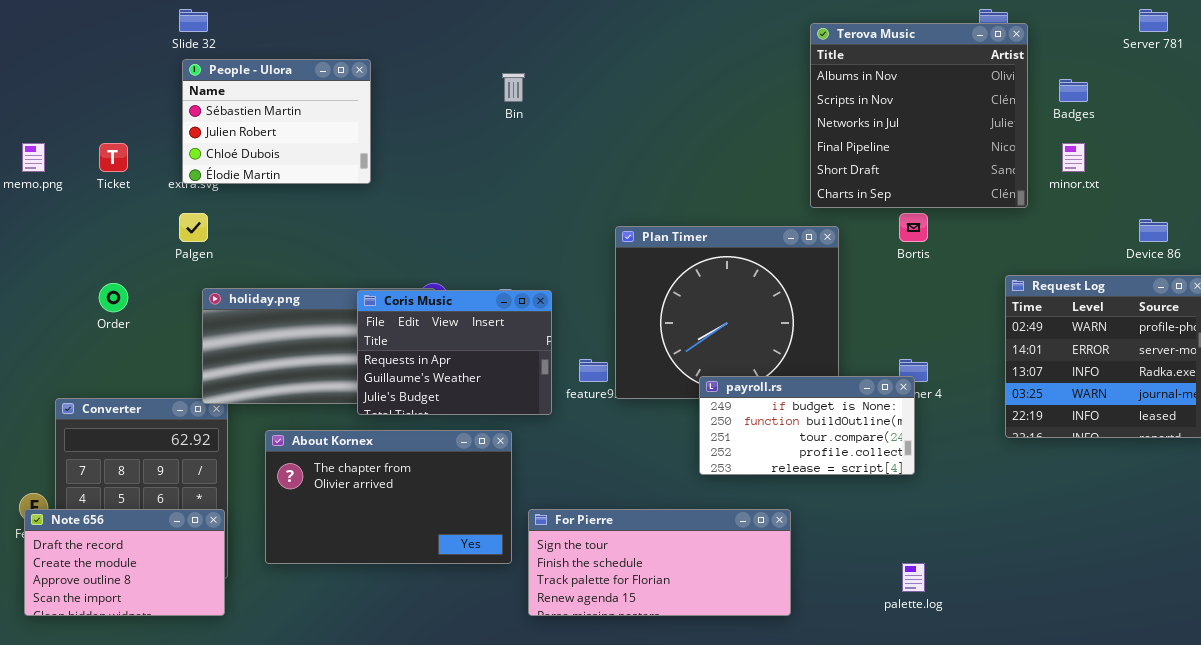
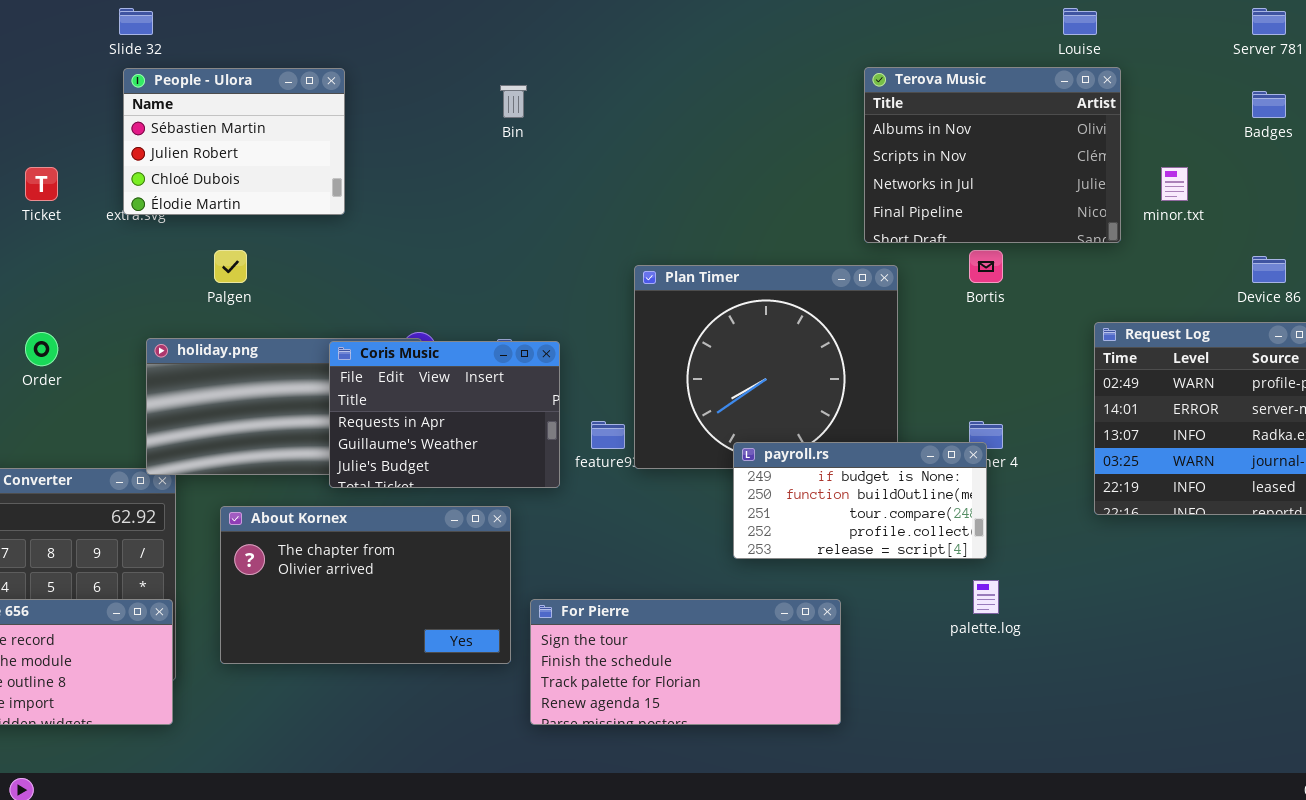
Terova Music: [810,23,1028,208] -> [864,67,1121,243], resized
Badges: [1059,79,1088,102] -> [1252,91,1286,118], moved
Palgen: [179,213,208,242] -> [214,250,247,283], moved
palette.log: [902,563,925,592] -> [973,580,999,614], moved

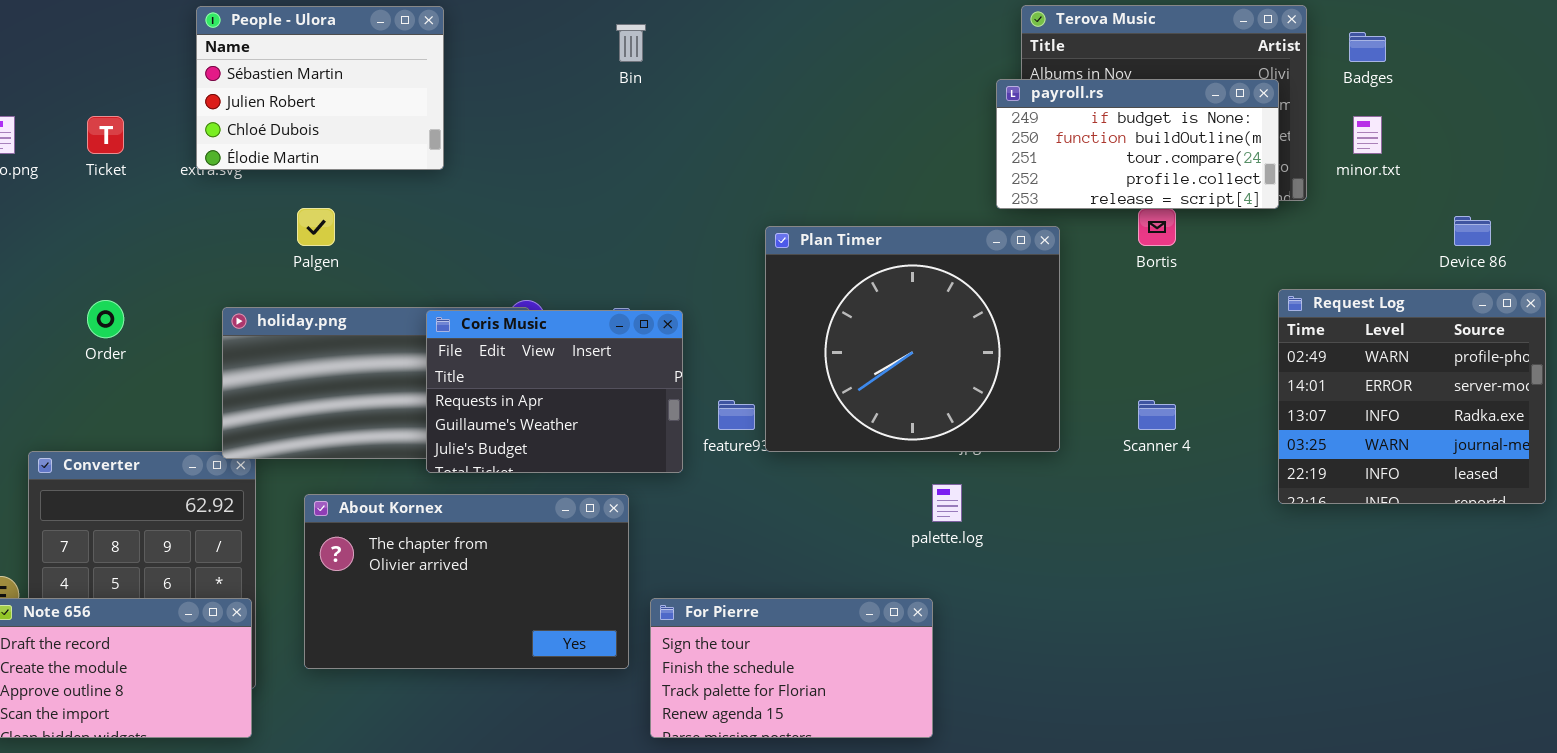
Badges: [1252,91,1286,118] -> [1349,32,1386,62], moved
payroll.rs: [733,442,987,559] -> [996,79,1279,209], moved
palette.log: [973,580,999,614] -> [932,484,962,522], moved
For Pierre: [530,599,841,725] -> [650,598,933,738], resized

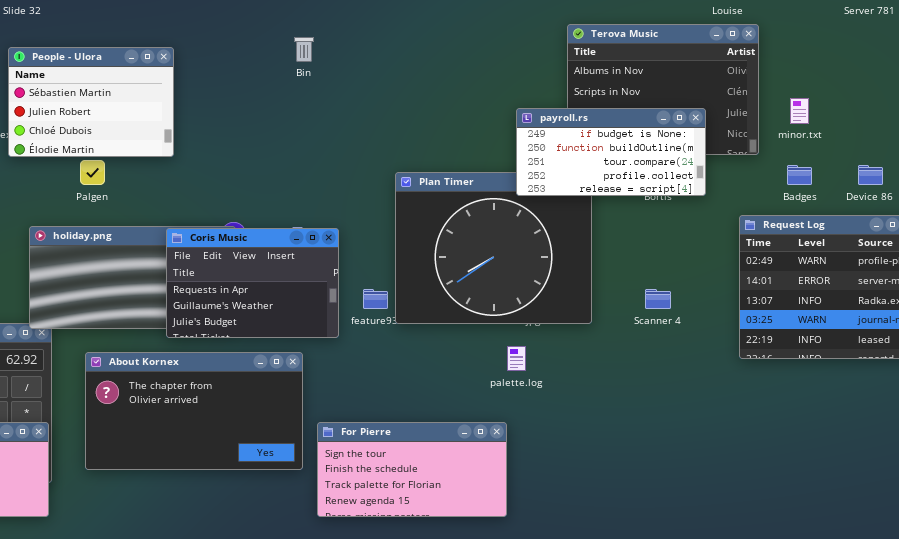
People - Ulora: [196,6,444,170] -> [8,47,174,157], moved
Badges: [1349,32,1386,62] -> [787,165,812,185], moved
payroll.rs: [996,79,1279,209] -> [516,108,706,196], moved

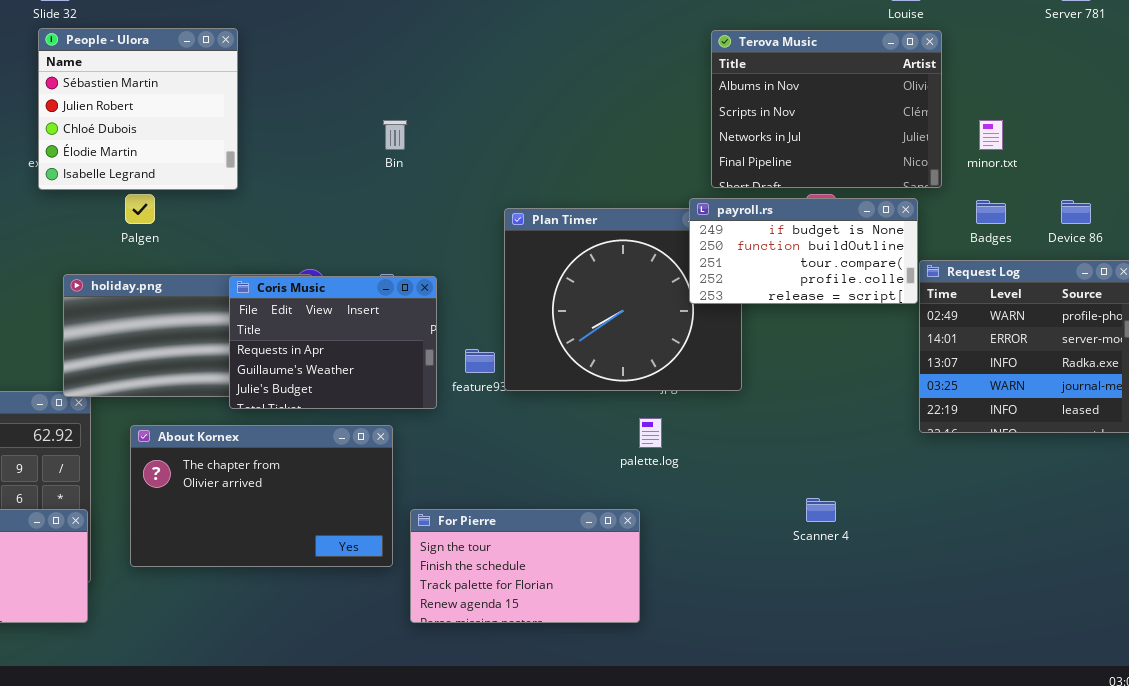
Bin: [294,37,314,62] -> [383,120,407,150], moved
People - Ulora: [8,47,174,157] -> [38,28,238,190], resized
payroll.rs: [516,108,706,196] -> [689,198,918,304], moved
Scanner 4: [645,289,671,309] -> [806,498,836,522], moved

